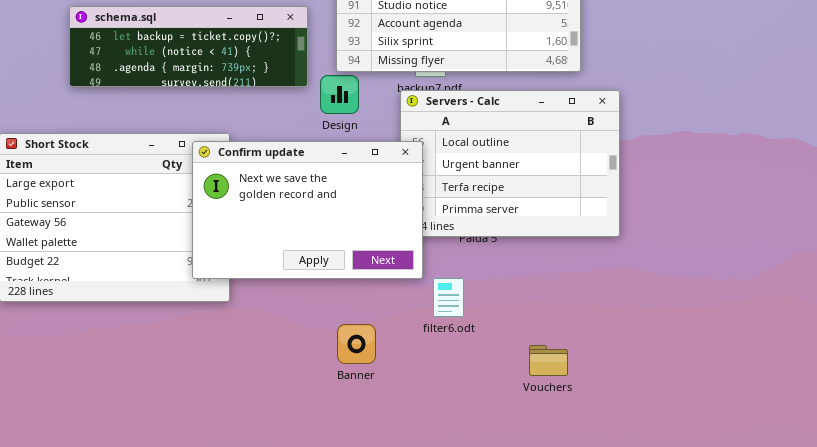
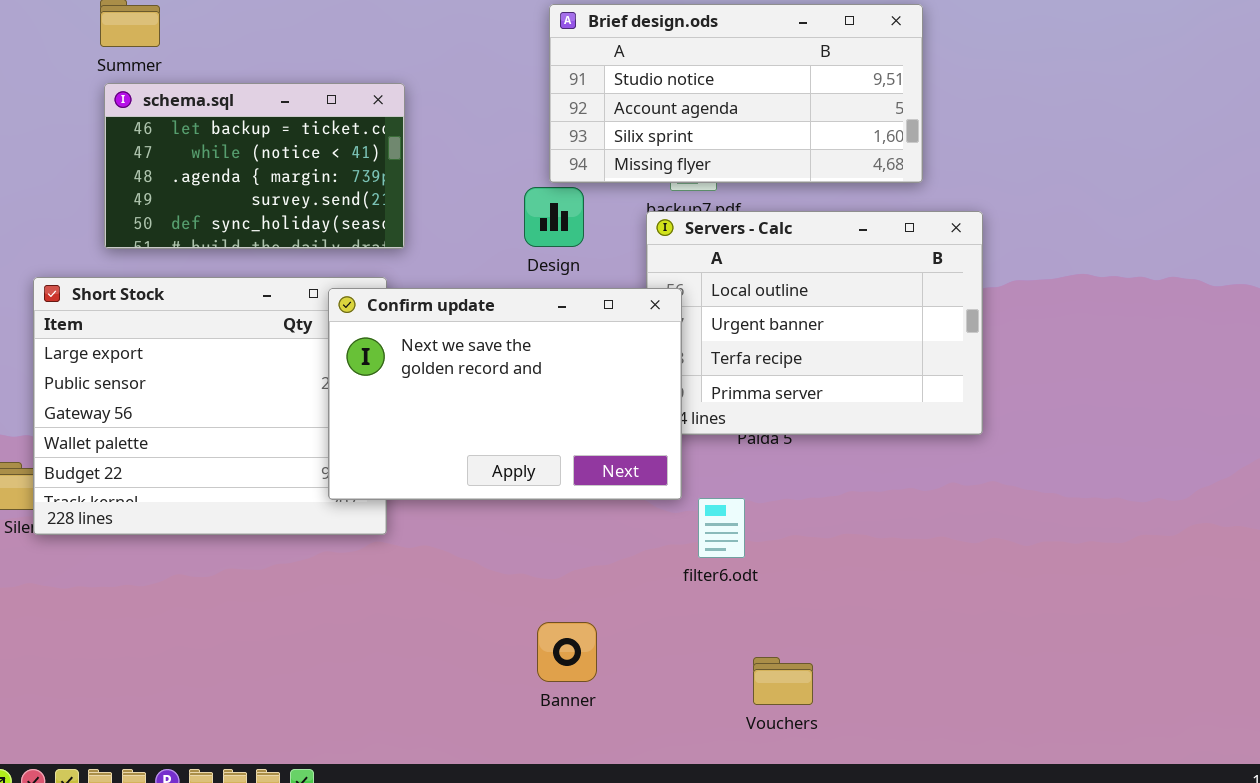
schema.sql: [69,6,308,87] -> [104,83,405,249], moved, resized
Banner: [337,324,376,364] -> [537,622,597,682], moved
Vouchers: [529,345,568,376] -> [753,657,813,705], moved

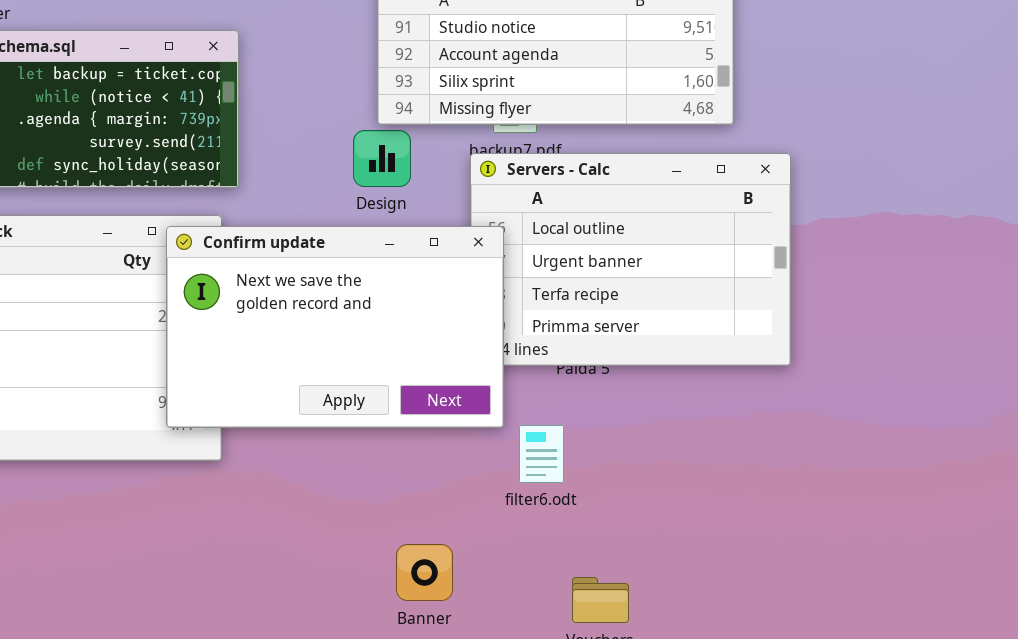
Banner: [537,622,597,682] -> [396,544,453,601], moved

